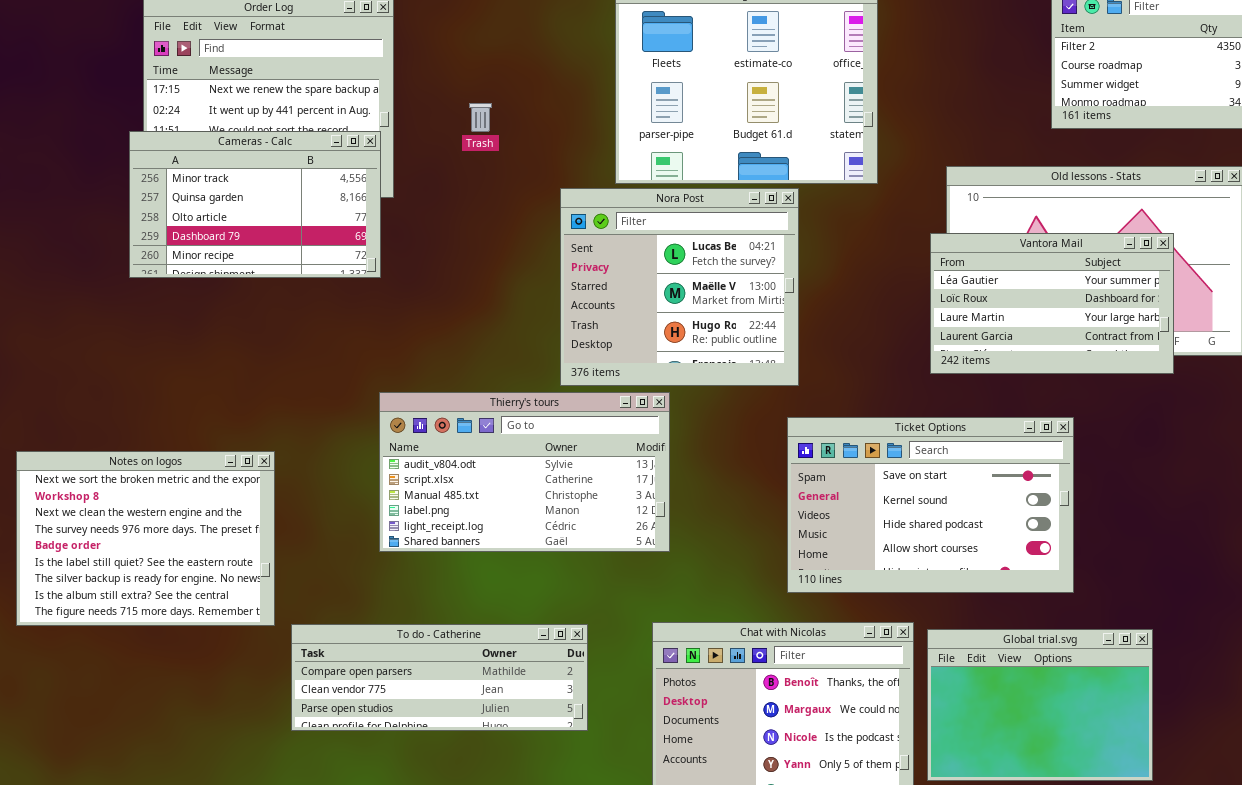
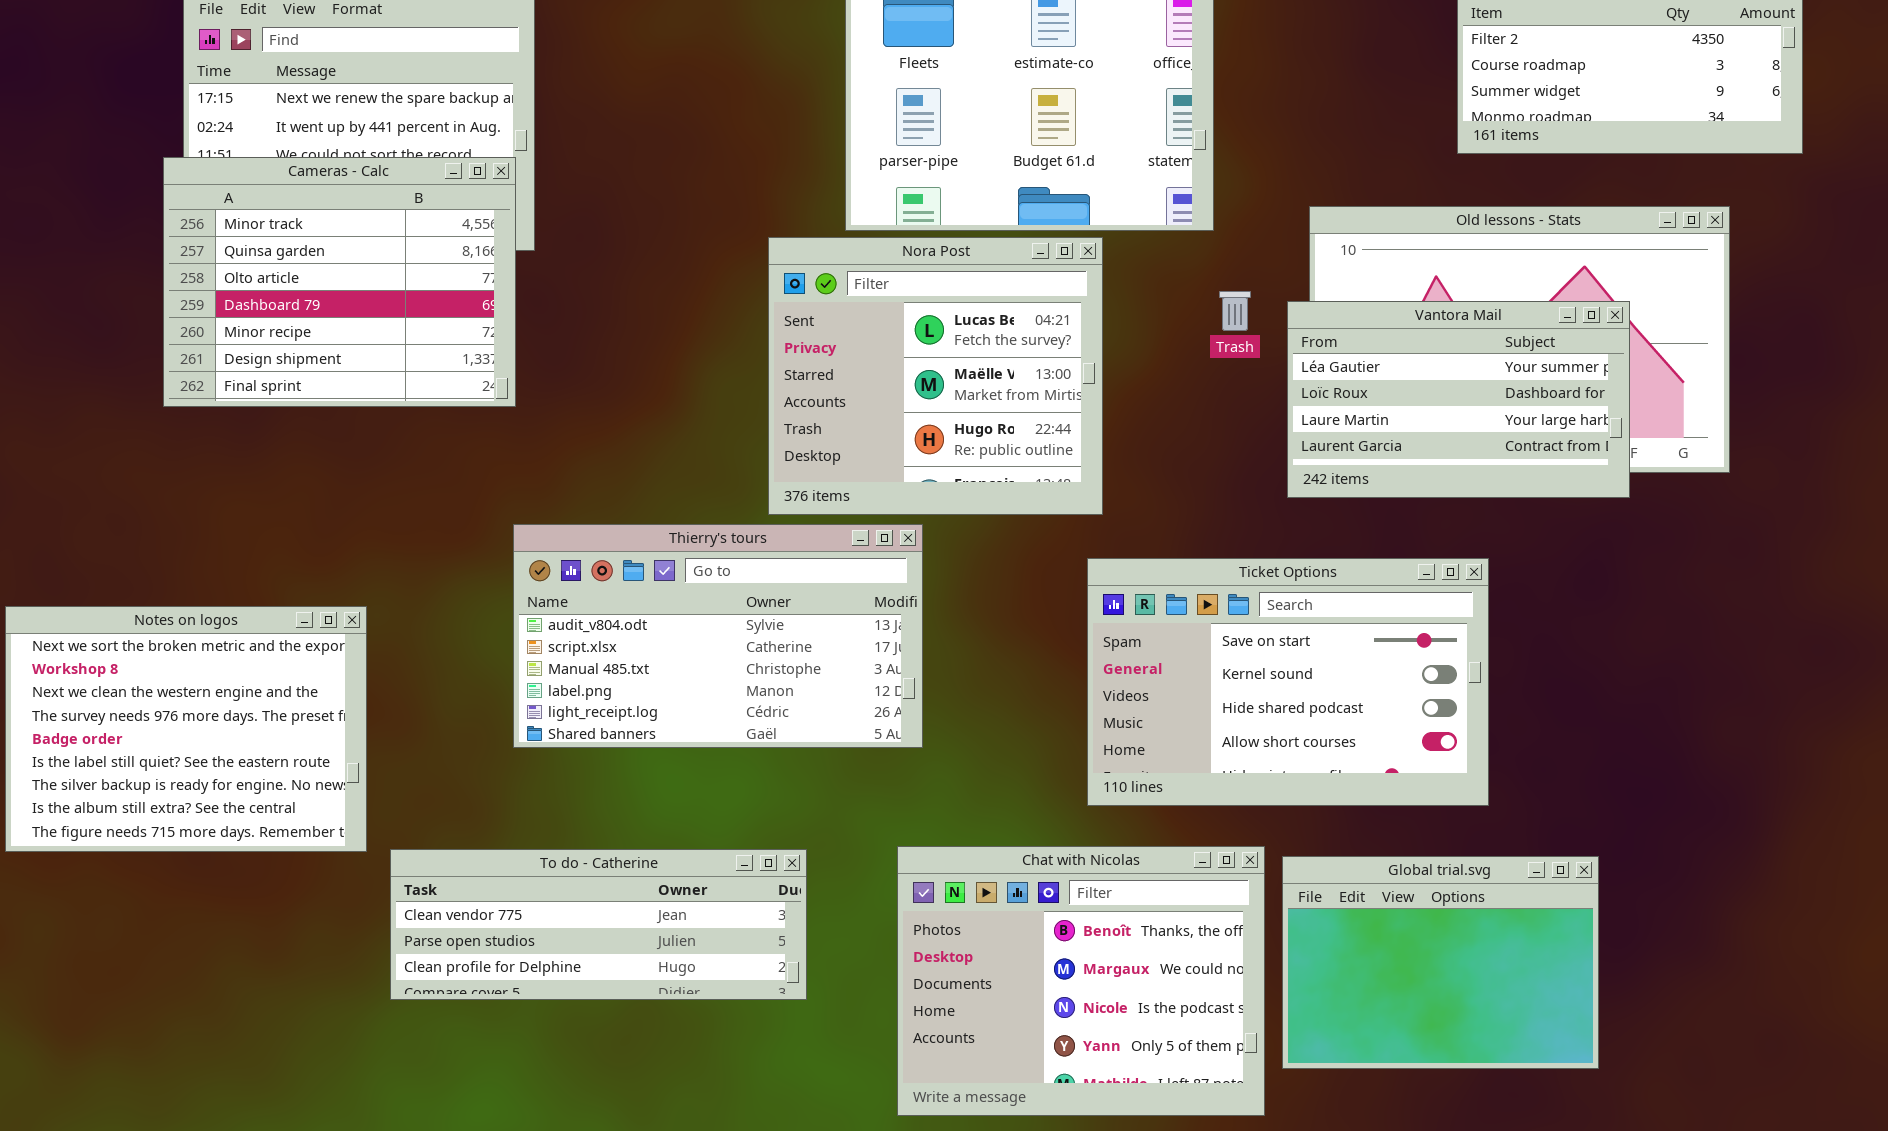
Trash: [469,103,492,132] -> [1219,291,1251,331], moved
Cameras - Calc: [129,131,381,278] -> [163,157,516,407], resized
To do - Catherine: [291,624,588,731] -> [390,849,807,1000], scrolled down 1 row

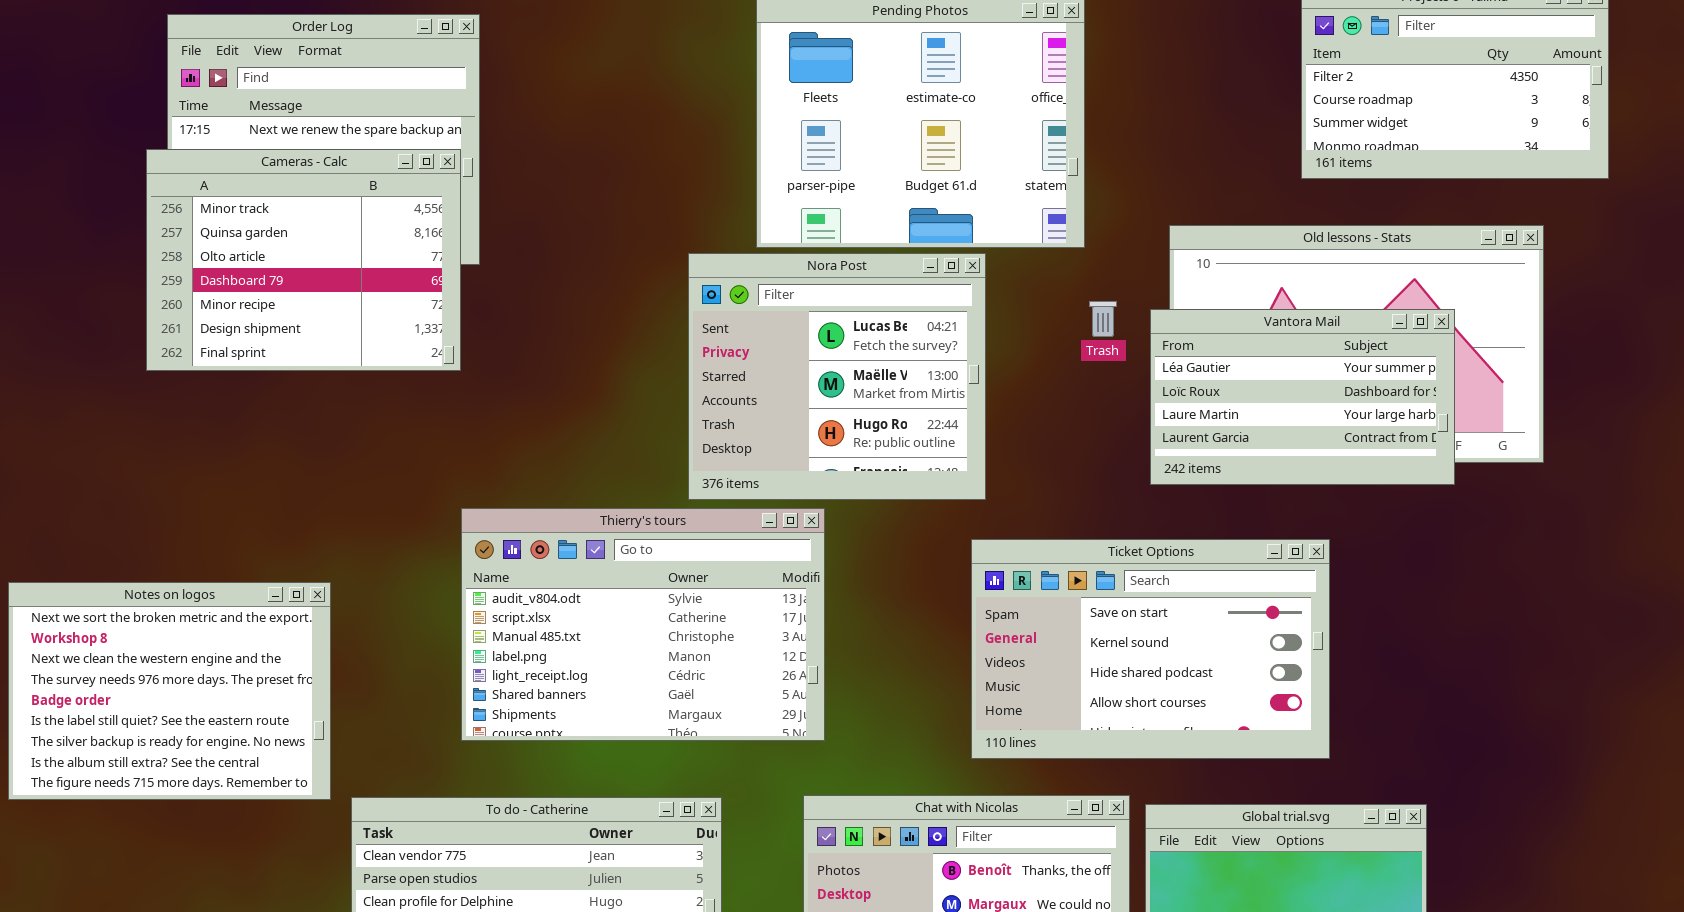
Cameras - Calc: [163,157,516,407] -> [146,149,461,371], moved
Thierry's tours: [513,524,923,748] -> [461,508,825,741], resized

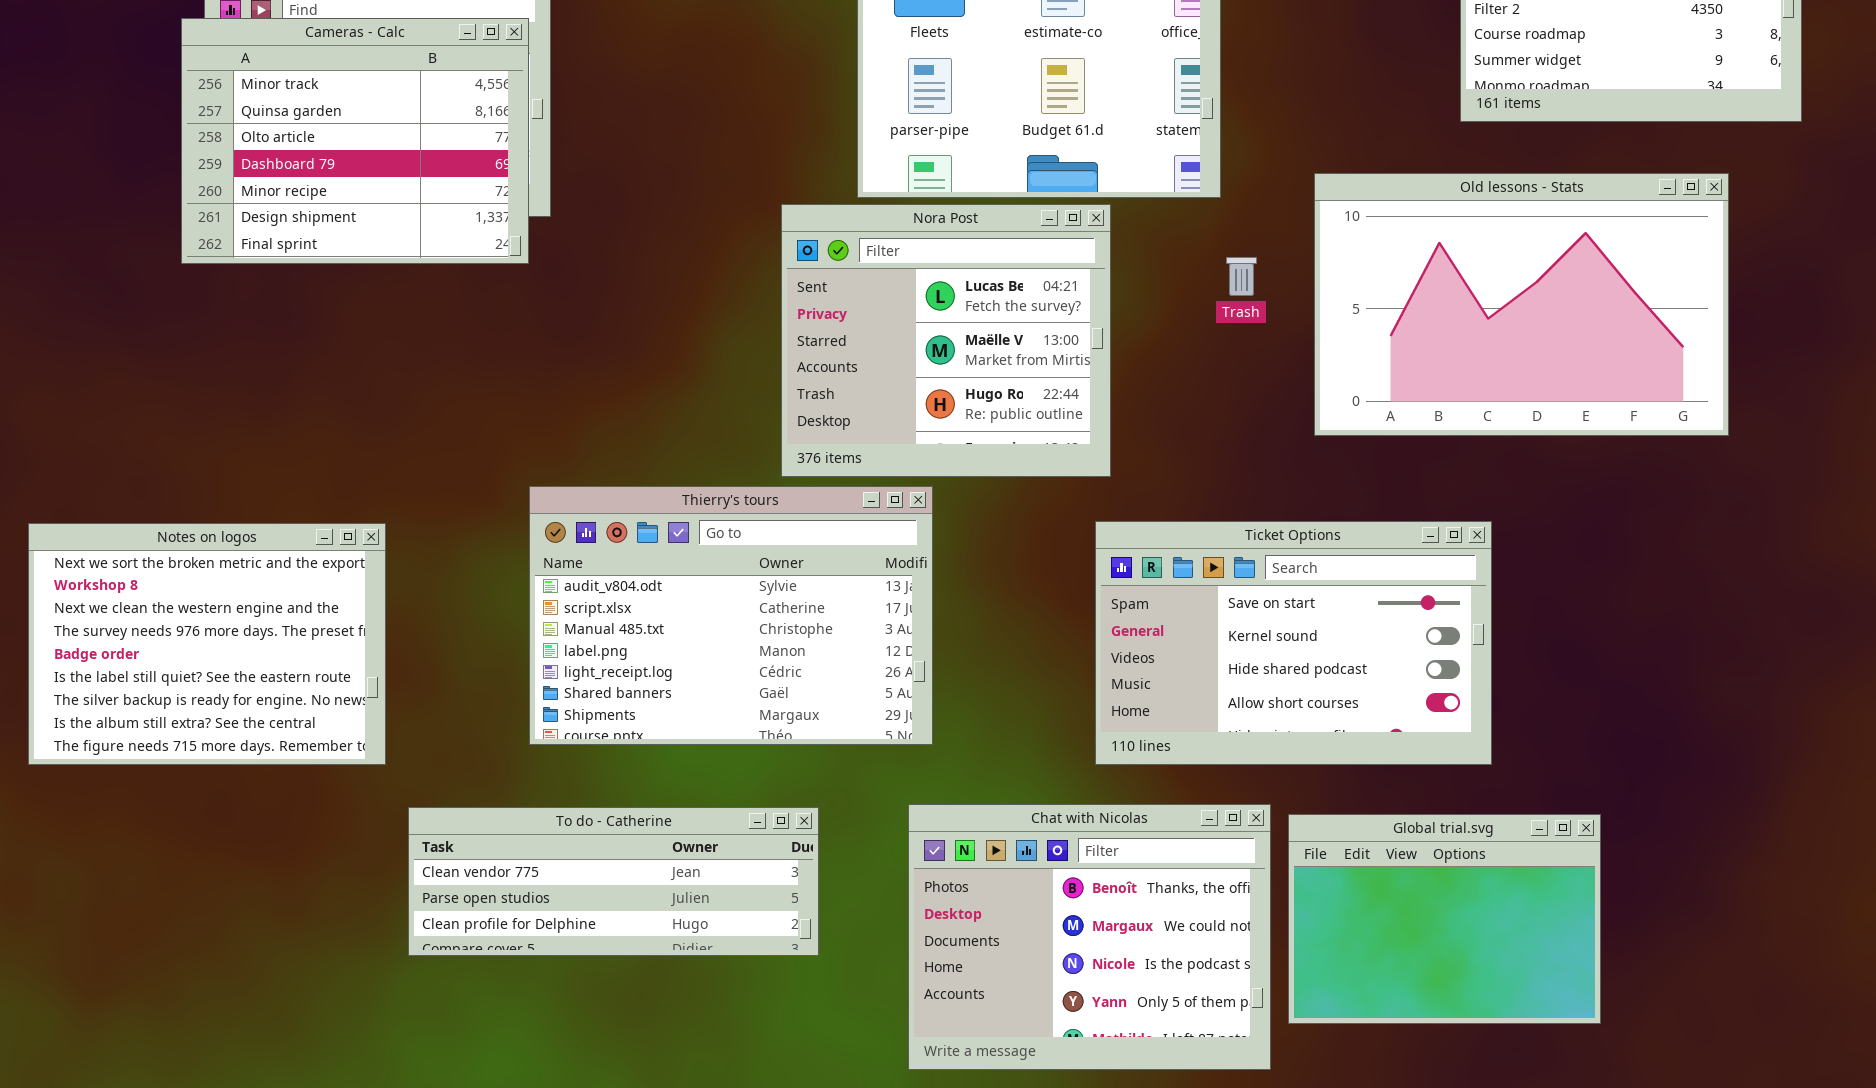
Cameras - Calc: [146,149,461,371] -> [181,18,529,264], moved
Vantora Mail: [1150,309,1455,485] -> none, closed
Notes on logos: [8,582,331,800] -> [28,523,386,765], moved

